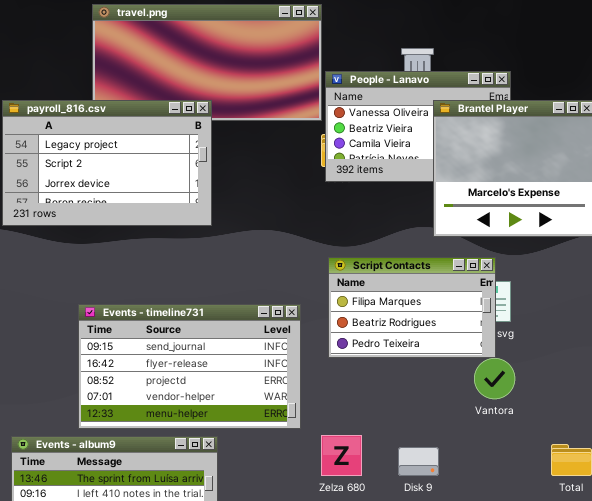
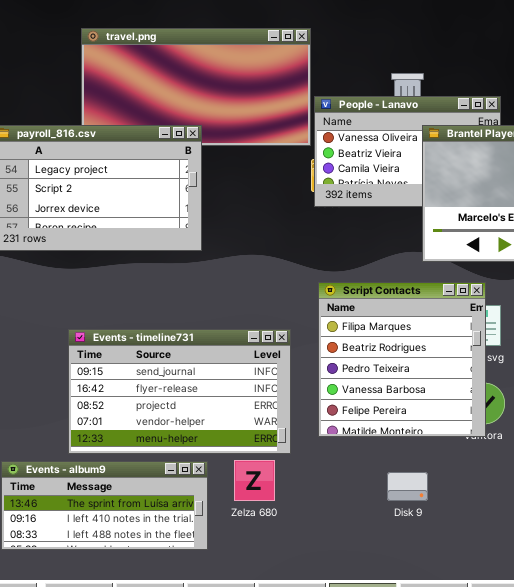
Script Contacts: [328,257,496,358] -> [318,282,486,437], resized
Zelza 680: [321,435,362,476] -> [234,460,275,501], moved

